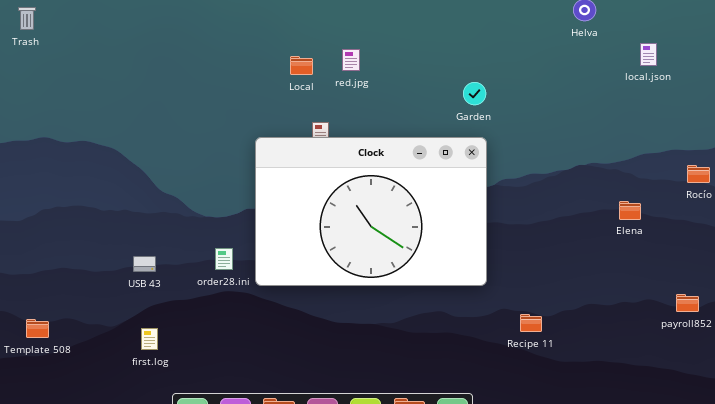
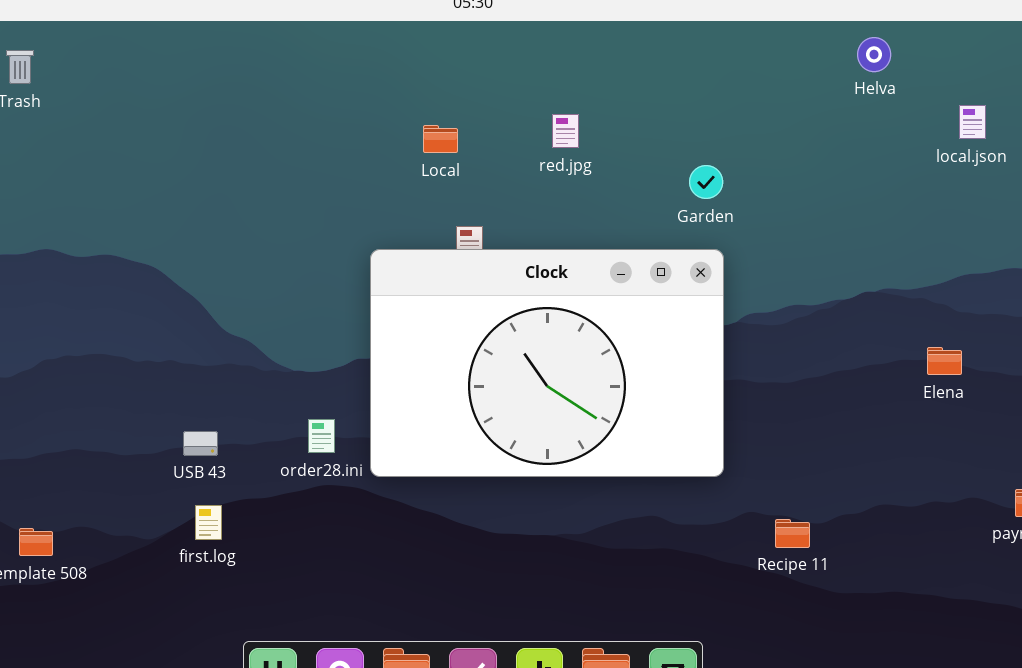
red.jpg: [342,49,360,71] -> [552,114,579,148], moved
first.log: [141,328,158,350] -> [195,505,222,540], moved

